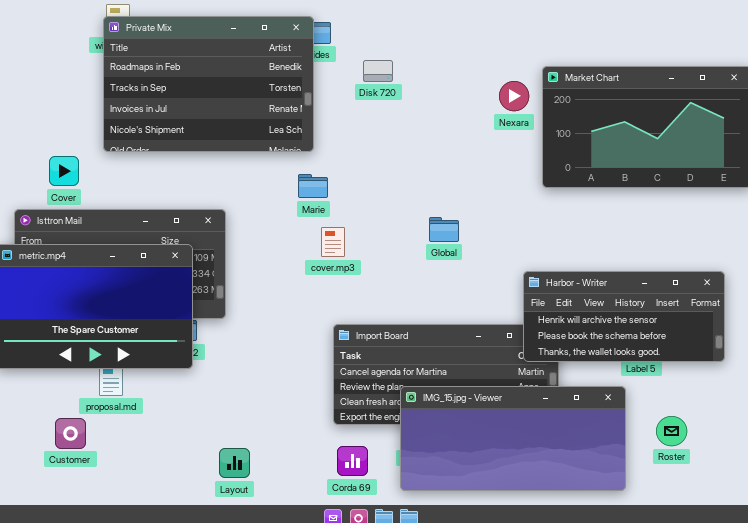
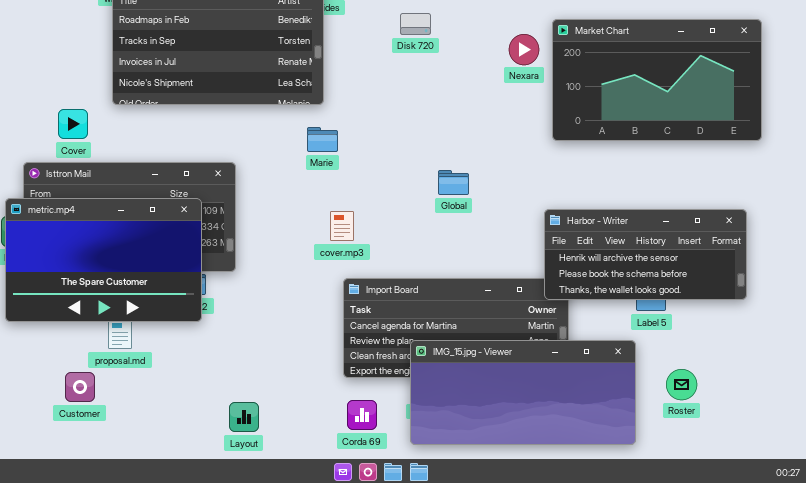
Disk 720: [363,60,393,82] -> [400,13,431,35], moved
cover.mp3: [321,227,345,257] -> [330,211,354,241], moved
Harbor - Writer: [523,271,725,362] -> [544,209,747,300], moved

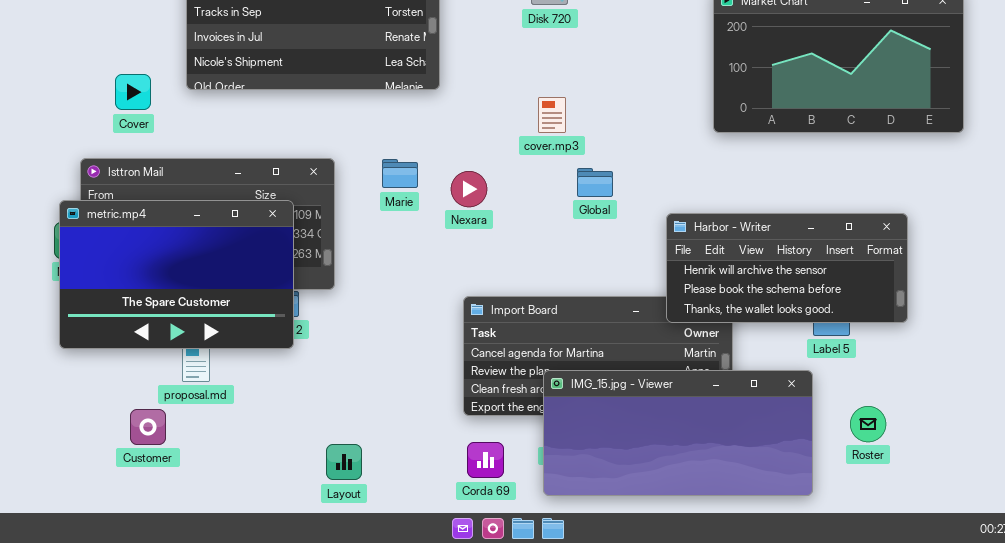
Nexara: [509,34,539,65] -> [451,171,487,207], moved
Cover: [58,109,88,139] -> [115,74,151,110], moved
Marie: [307,127,338,152] -> [382,159,418,188], moved
Harbor - Writer: [544,209,747,300] -> [666,213,908,323], moved
cover.mp3: [330,211,354,241] -> [538,97,566,133], moved

